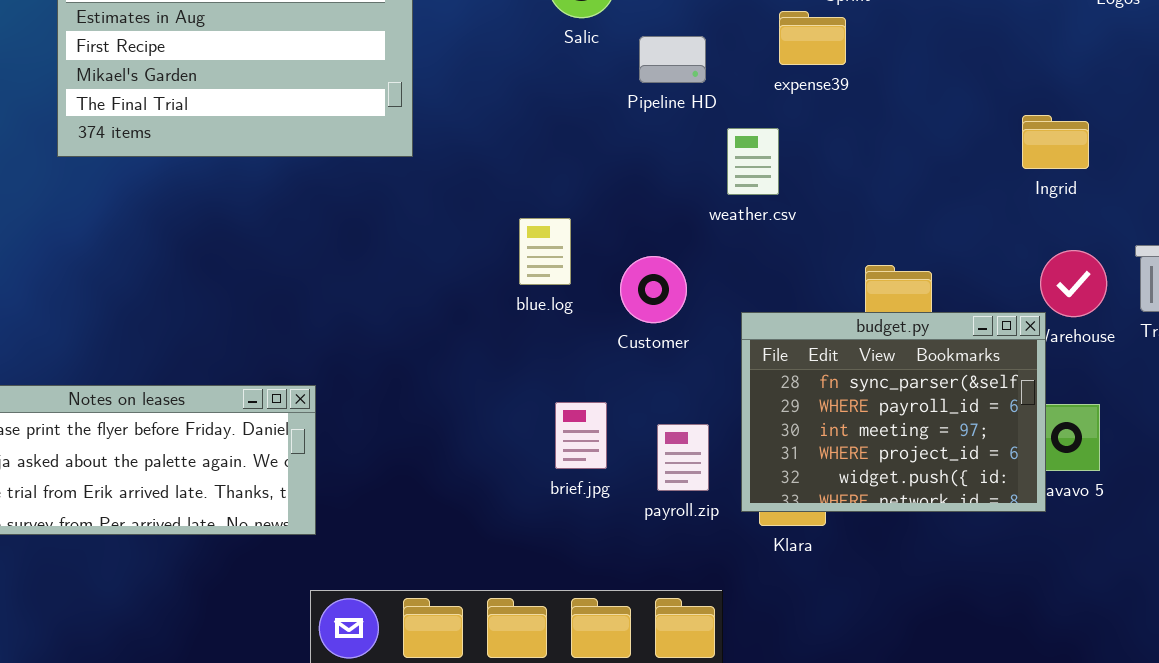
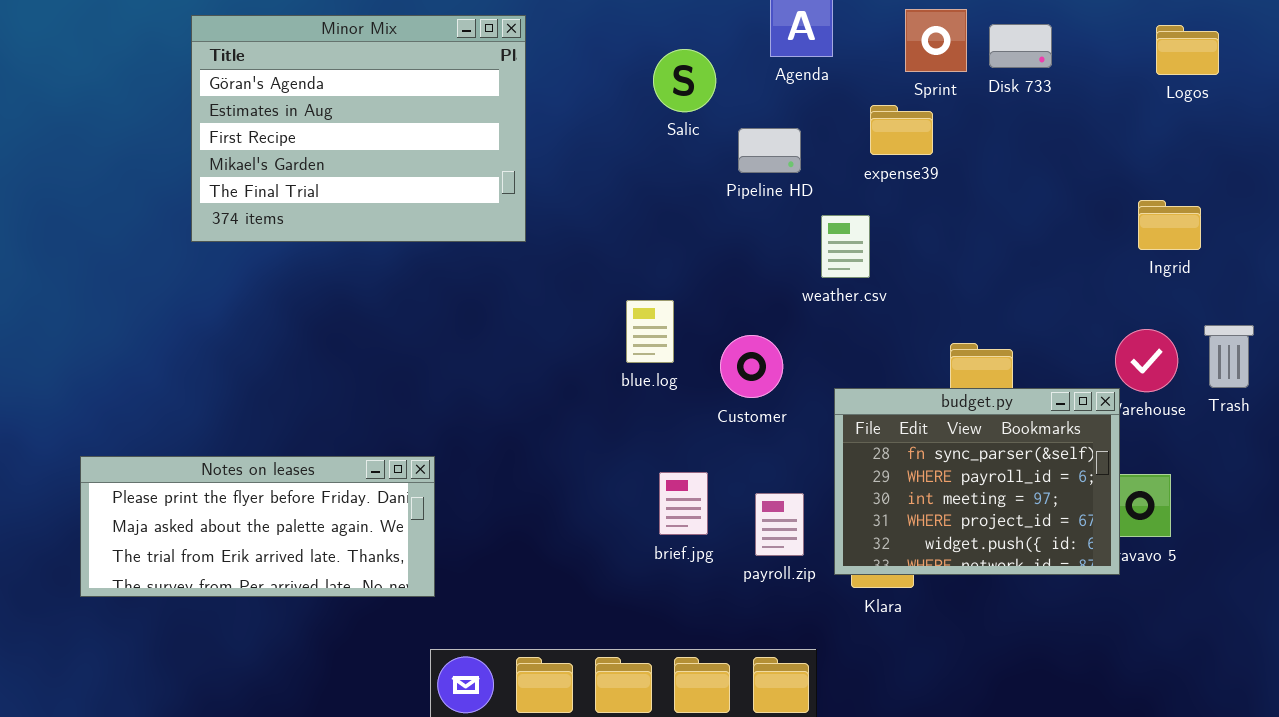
Ingrid: [1022,115,1089,169] -> [1138,200,1201,250], moved

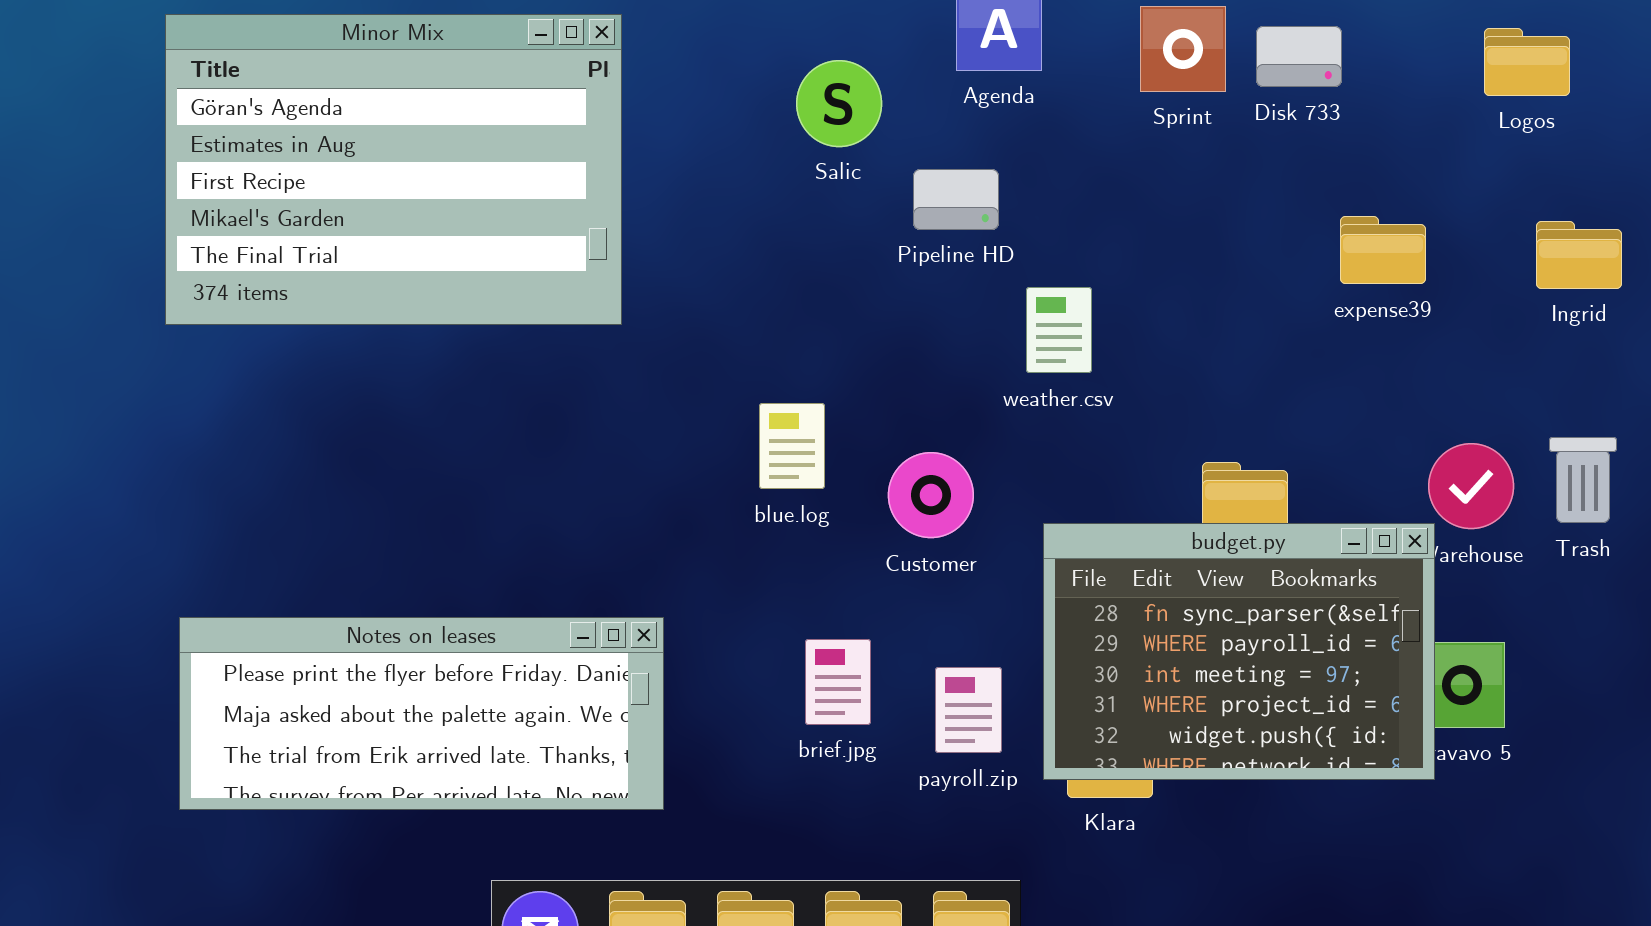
expense39: [870,105,933,155] -> [1340,216,1426,284], moved
Ingrid: [1138,200,1201,250] -> [1536,221,1622,289], moved
Notes on leases: [80,456,435,597] -> [179,617,664,810], moved

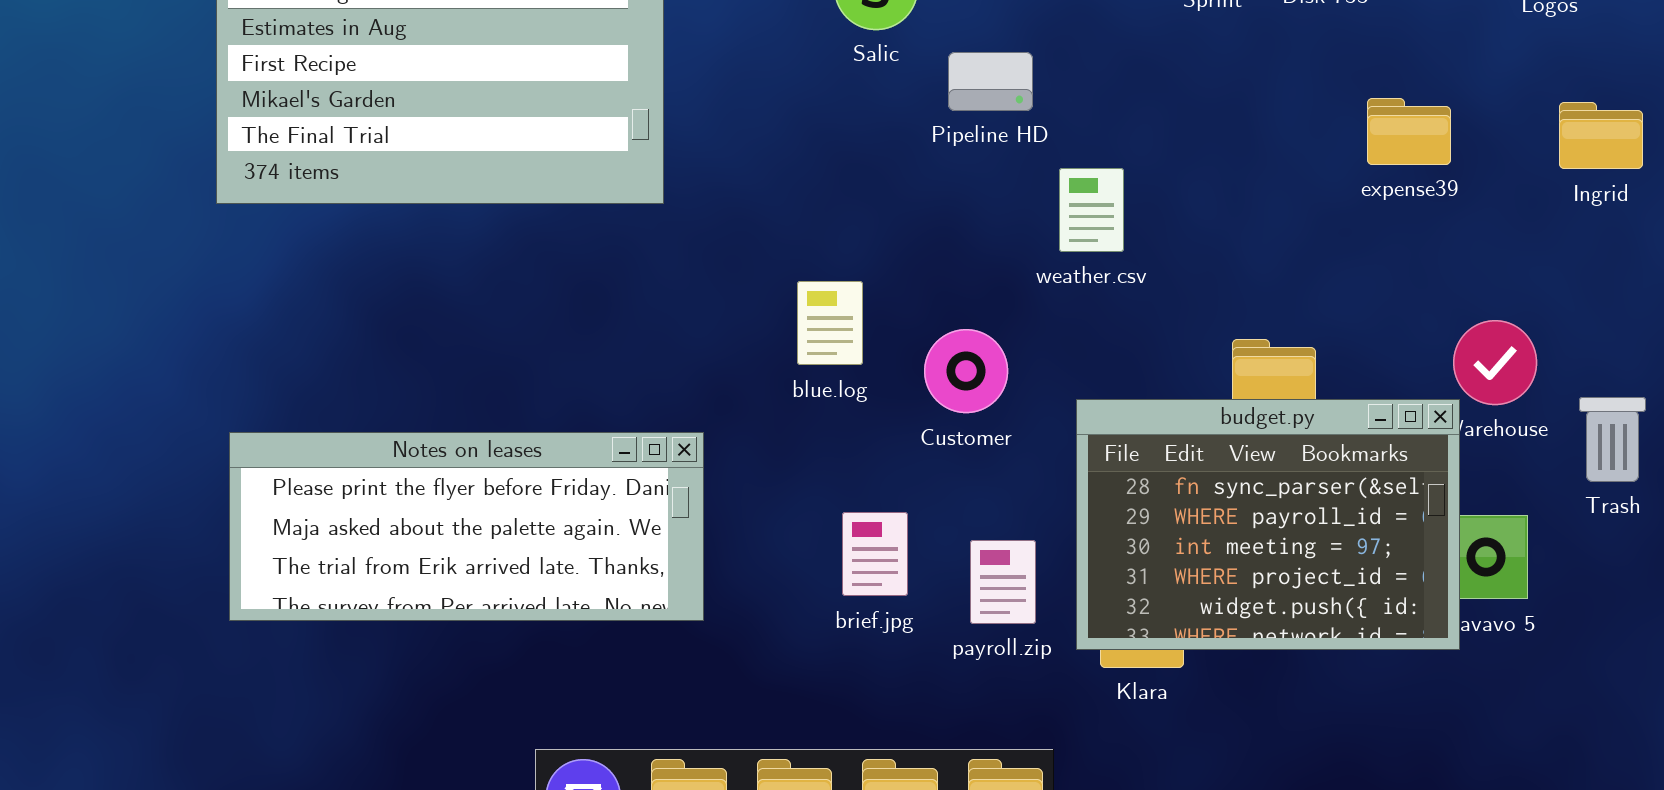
Trash: [1549,437,1617,523] -> [1579,397,1646,482], moved
Notes on leases: [179,617,664,810] -> [229,432,704,621], moved

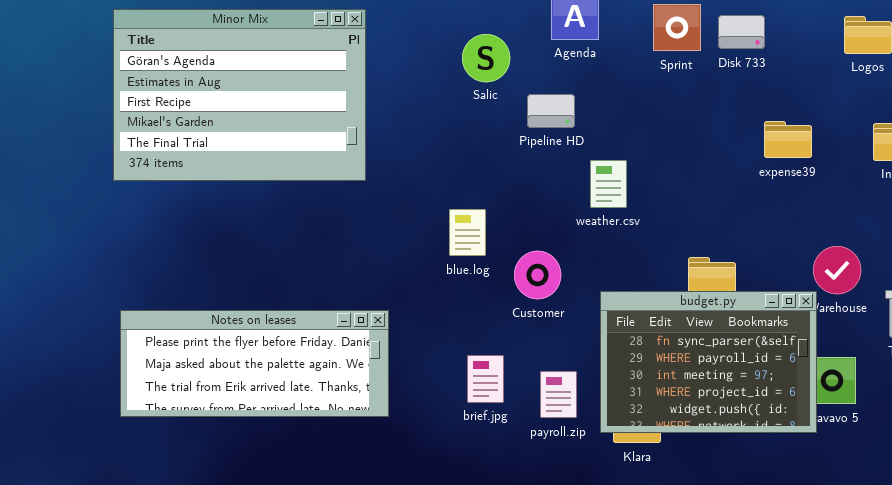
blue.log: [797,281,863,365] -> [449,209,486,256], moved

